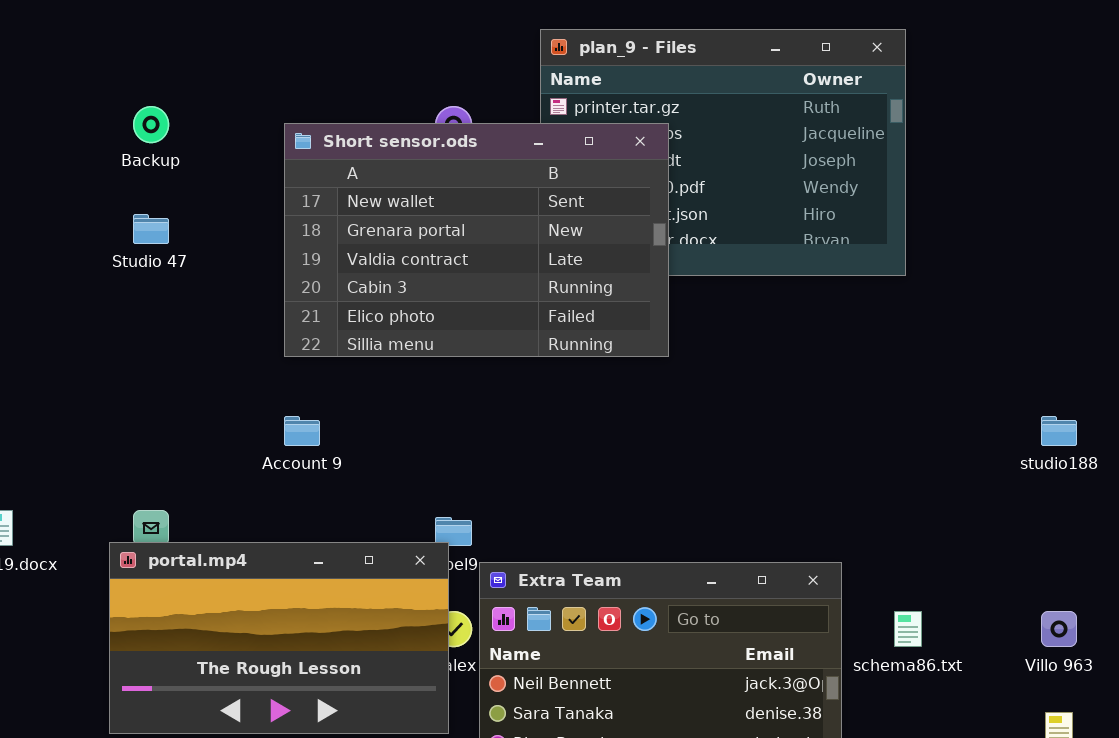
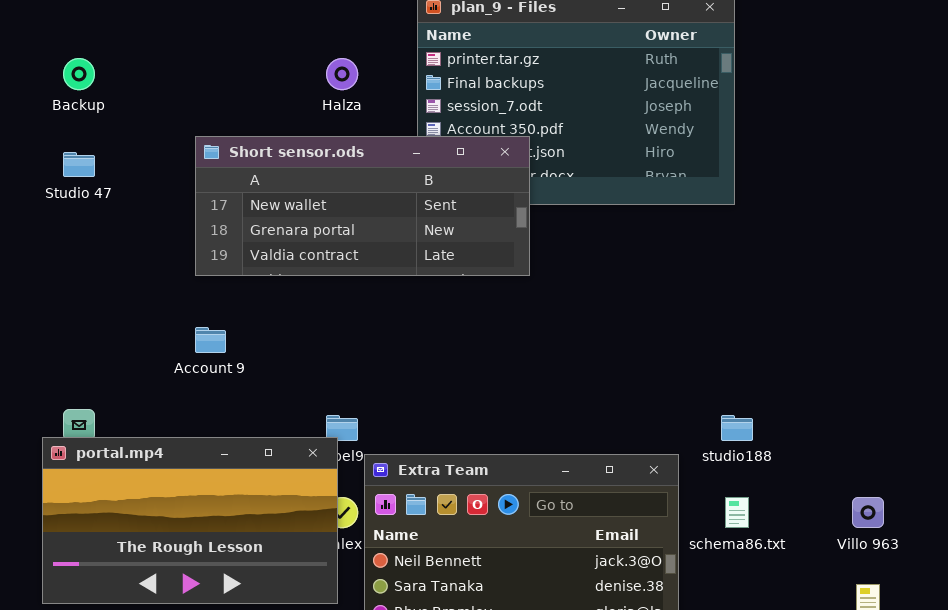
Short sensor.ods: [284,123,669,357] -> [195,136,530,276], resized
studio188: [1041,416,1077,446] -> [721,415,753,441], moved

